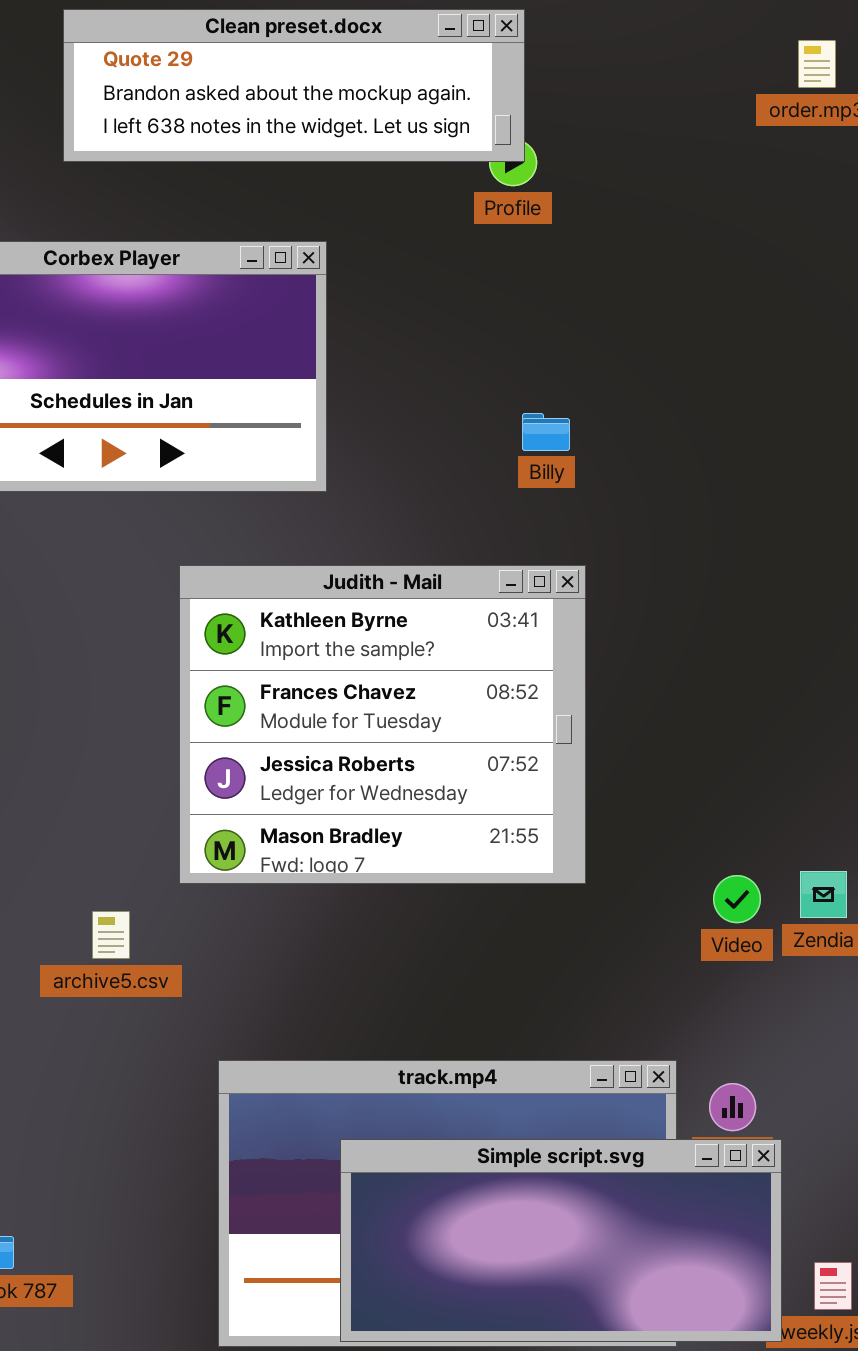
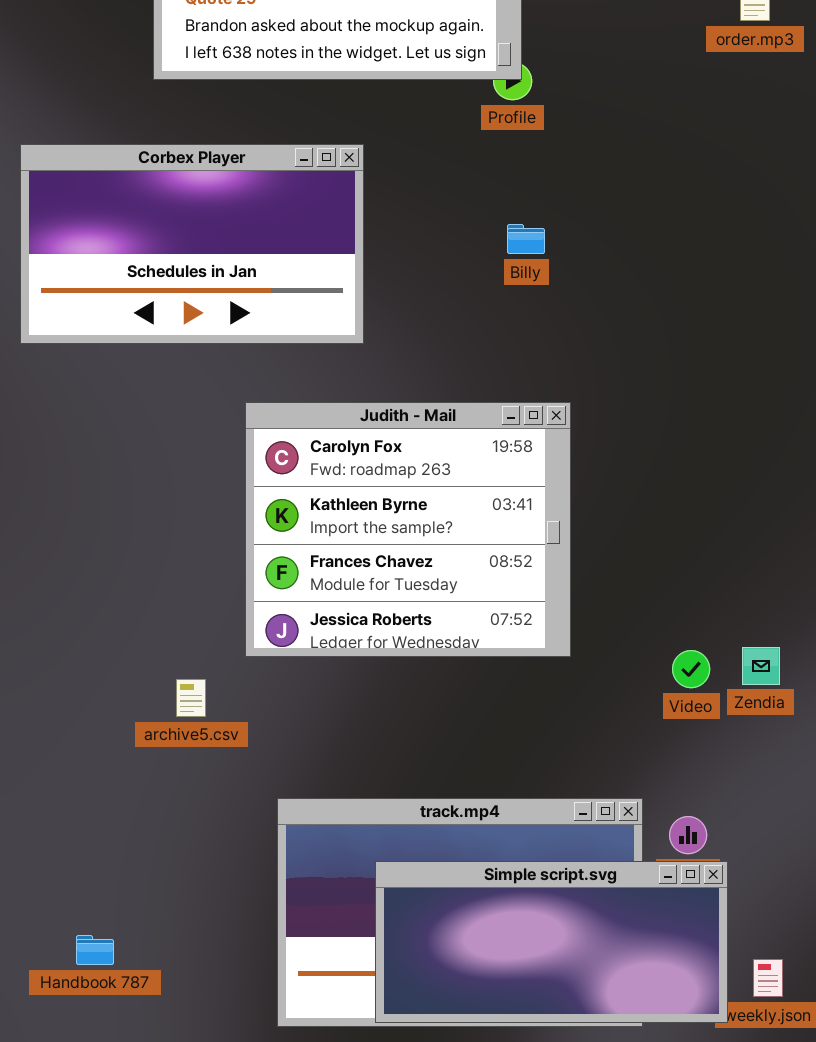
Billy: [522,413,570,451] -> [507,224,545,254], moved
Judith - Mail: [179,565,586,884] -> [245,402,571,657], scrolled up 1 row

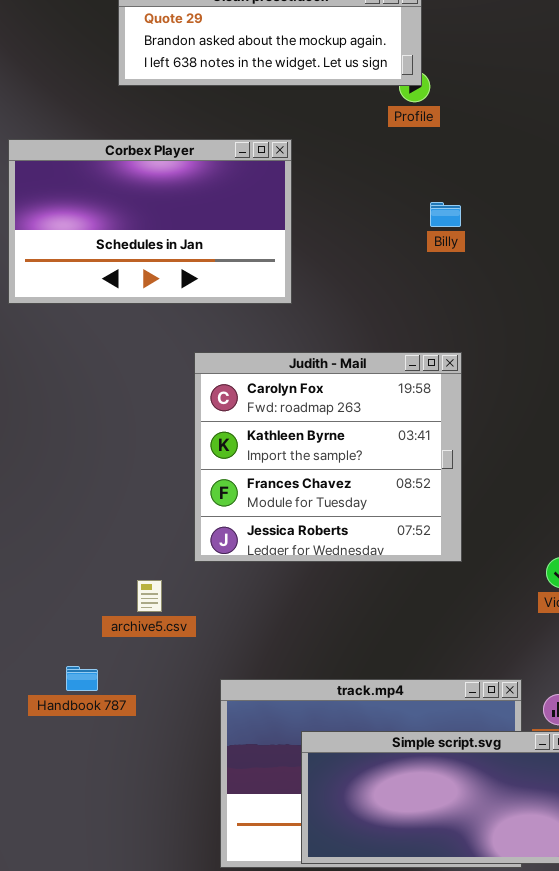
Billy: [507,224,545,254] -> [430,202,461,227], moved
Handbook 787: [76,935,114,965] -> [66,666,98,691], moved

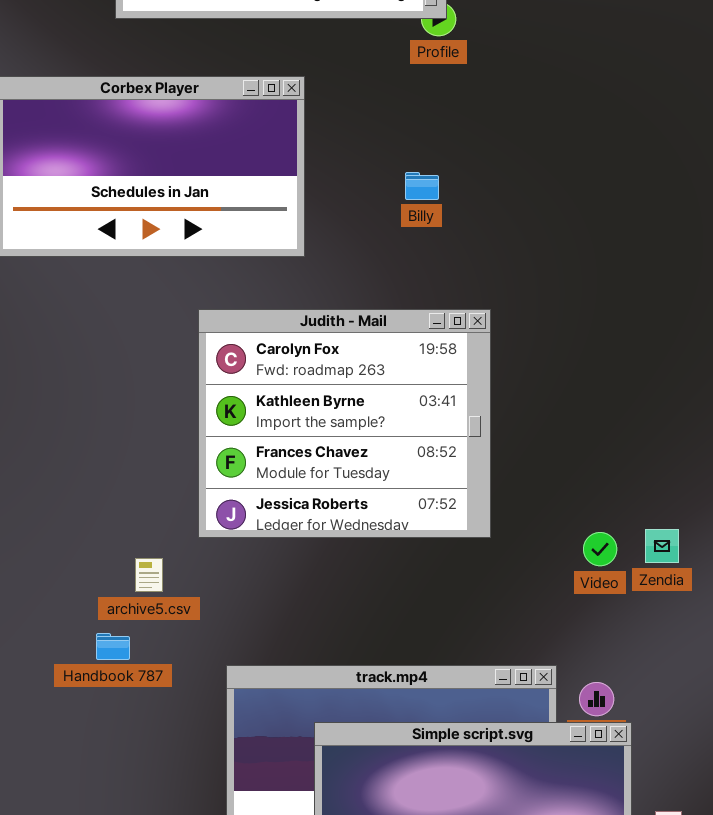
Billy: [430,202,461,227] -> [405,172,439,200], moved
Handbook 787: [66,666,98,691] -> [96,633,130,660], moved

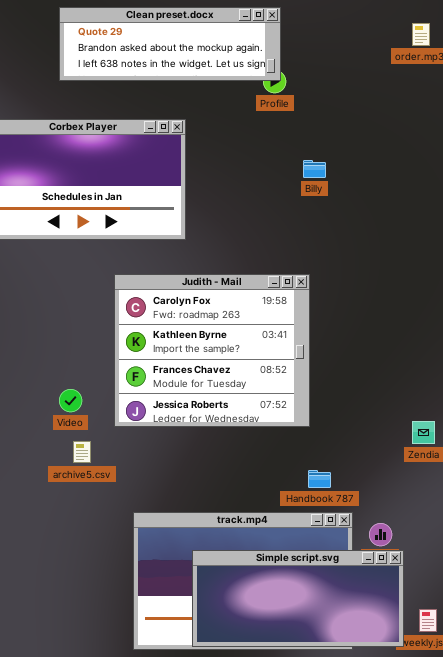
Billy: [405,172,439,200] -> [303,160,326,178], moved
Video: [583,532,617,566] -> [59,389,82,412], moved
Handbook 787: [96,633,130,660] -> [308,470,331,488], moved

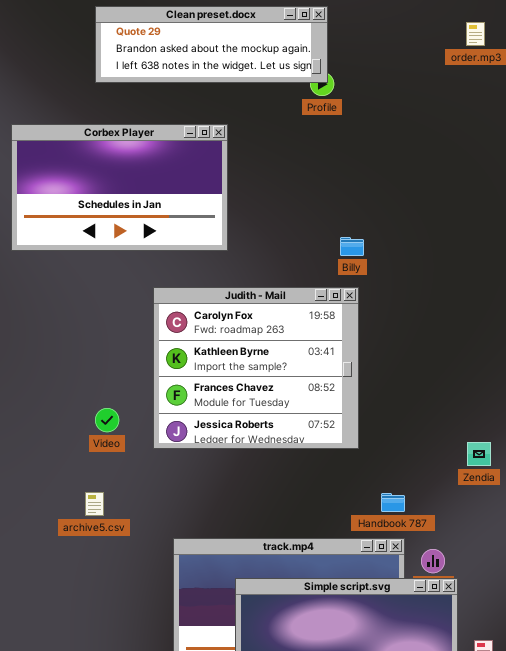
Billy: [303,160,326,178] -> [340,237,364,256], moved
archive5.csv: [73,441,91,463] -> [85,492,104,516], moved
Handbook 787: [308,470,331,488] -> [381,493,405,512], moved

